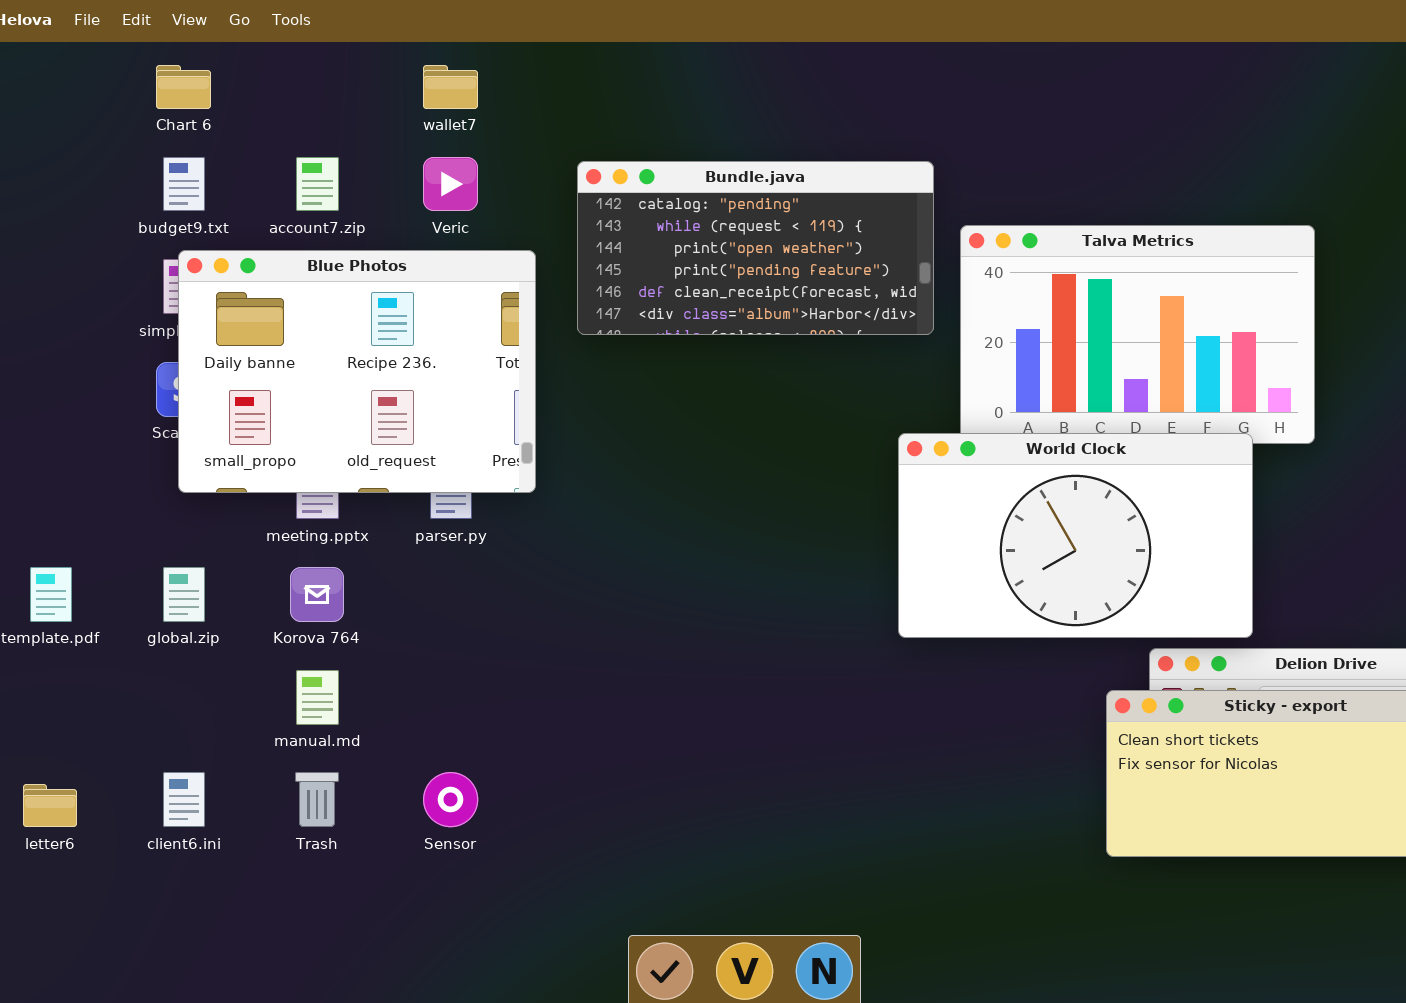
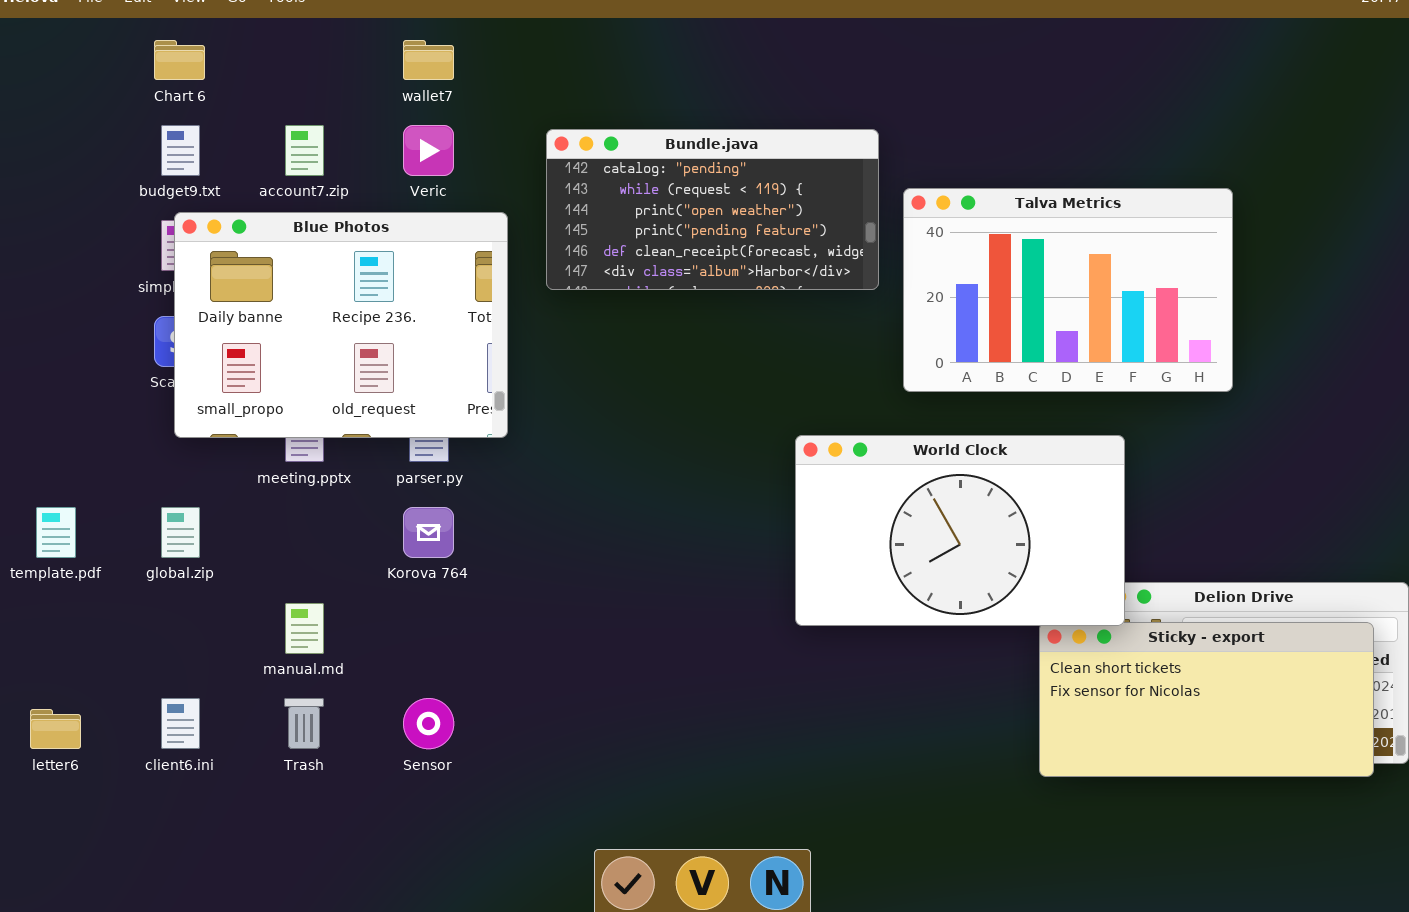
World Clock: [898,433,1253,638] -> [795,435,1125,626], moved
Korova 764: [290,567,344,622] -> [403,507,454,558], moved

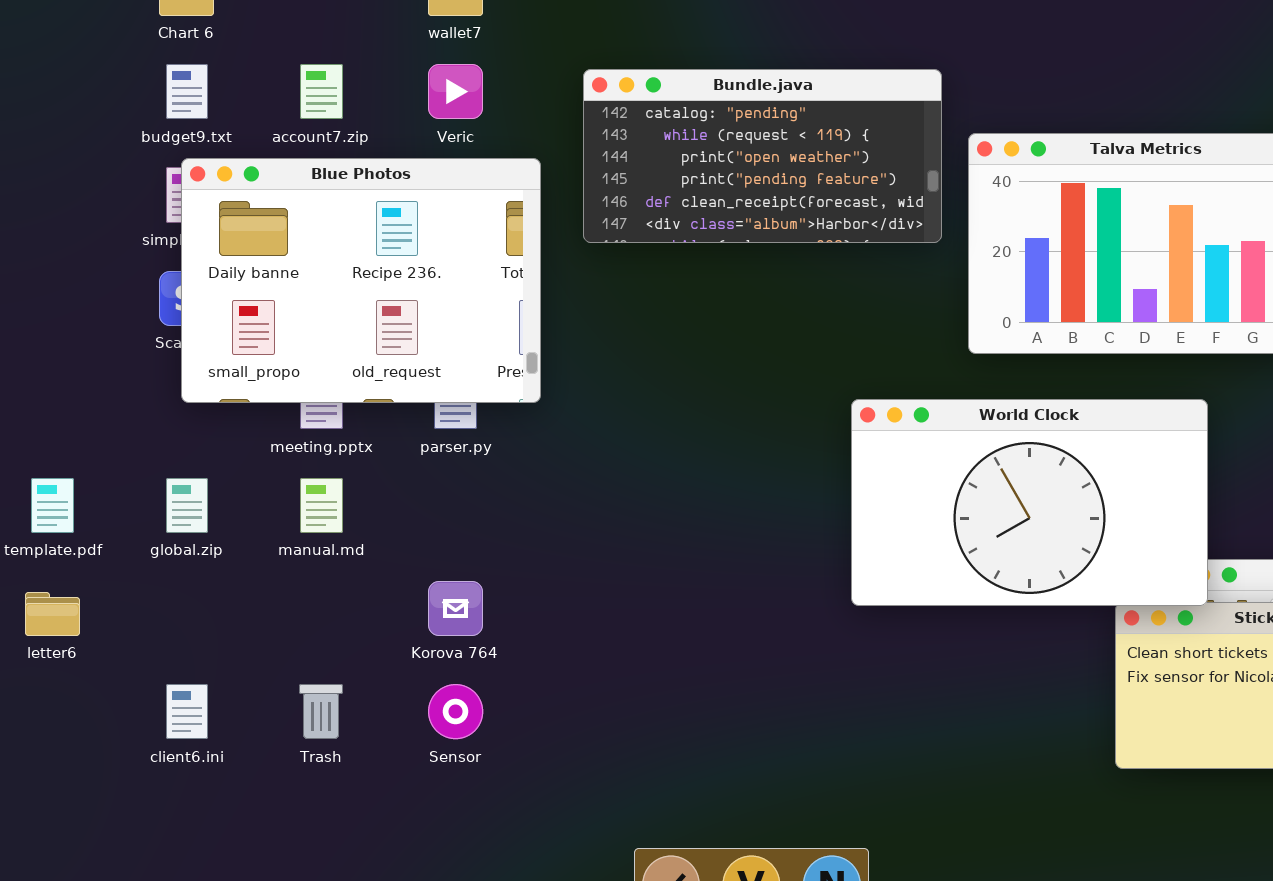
Korova 764: [403,507,454,558] -> [428,581,483,636], moved
manual.md: [285,603,324,654] -> [300,478,343,533], moved
letter6: [30,709,81,749] -> [25,592,80,636], moved

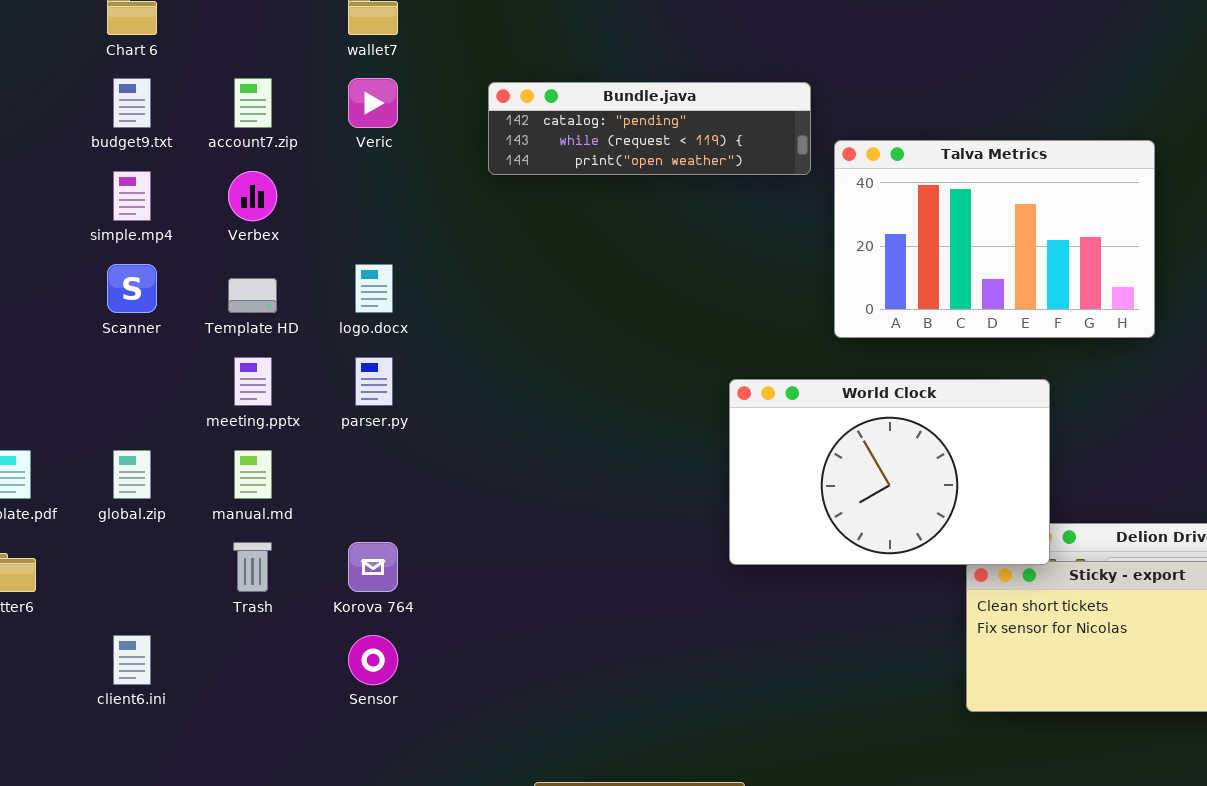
Bundle.java: [583,69,942,243] -> [488,82,811,175], resized
Blue Photos: [181,158,541,403] -> none, closed
Trash: [299,684,343,739] -> [233,542,272,592], moved

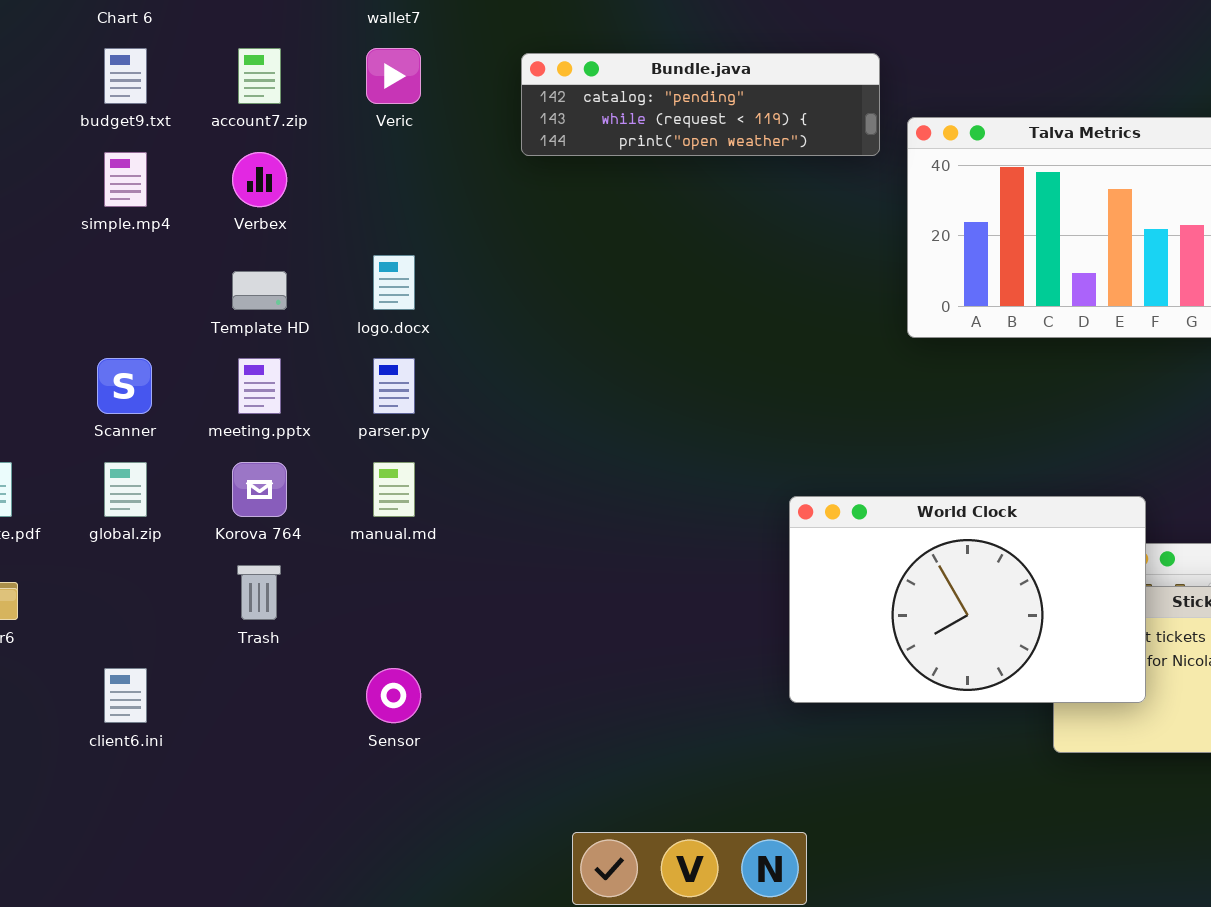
Scanner: [107,264,157,313] -> [97,358,152,414], moved
World Clock: [729,379,1050,565] -> [789,496,1146,703], moved
manual.md: [234,450,272,499] -> [373,462,415,517], moved
Korova 764: [348,542,398,592] -> [232,462,287,517], moved

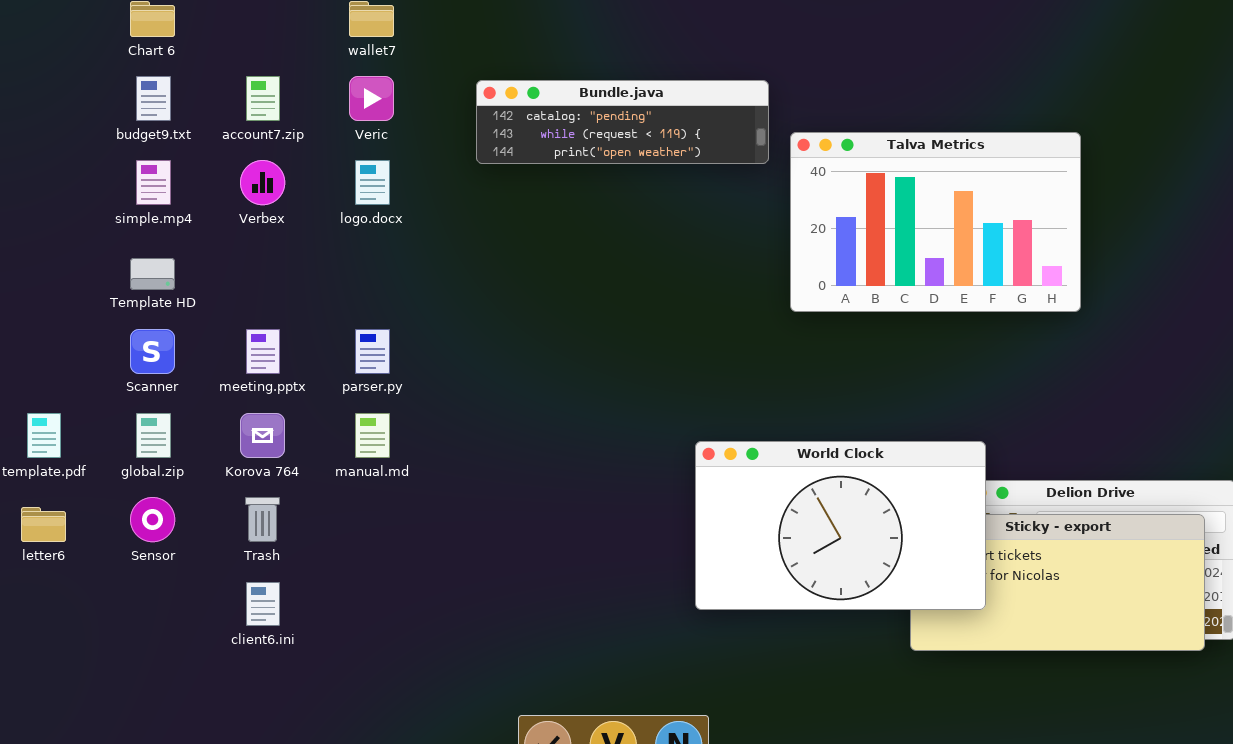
logo.docx: [373,255,415,310] -> [355,160,390,205], moved
Template HD: [232,271,287,310] -> [130,258,175,290], moved
client6.ini: [104,668,147,723] -> [246,582,280,626], moved
Sensor: [366,668,421,723] -> [130,497,175,542], moved

